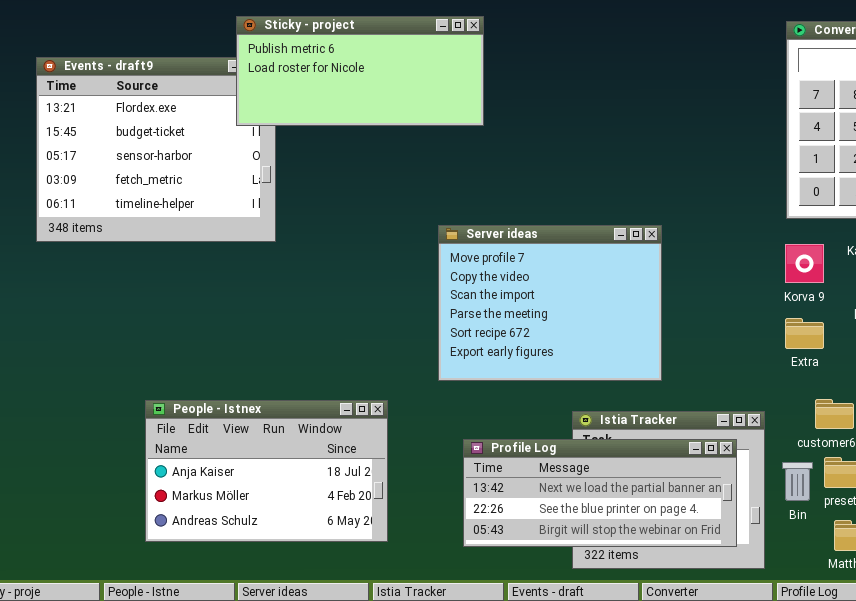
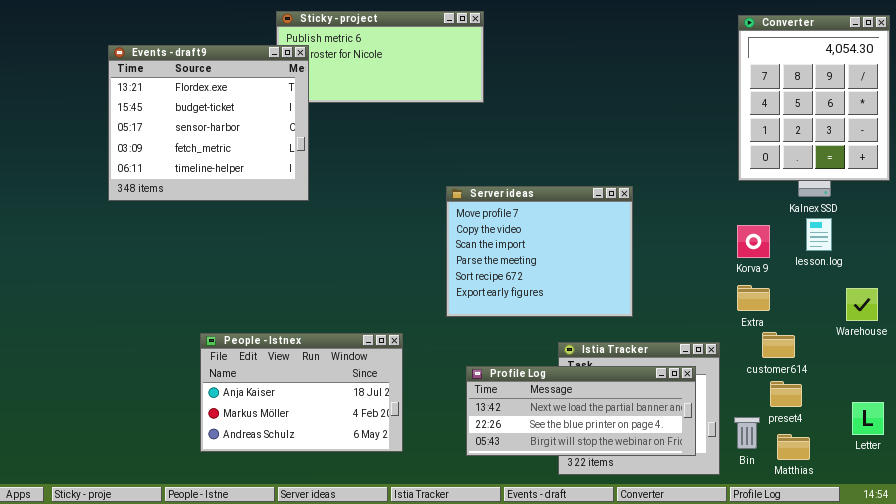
Events - draft9: [36,57,276,242] -> [108,45,309,201], raised
Korva 9: [785,244,824,283] -> [737,225,770,258], moved
Extra: [785,318,824,349] -> [737,285,770,311], moved
Bin: [782,462,813,501] -> [734,417,760,449], moved

